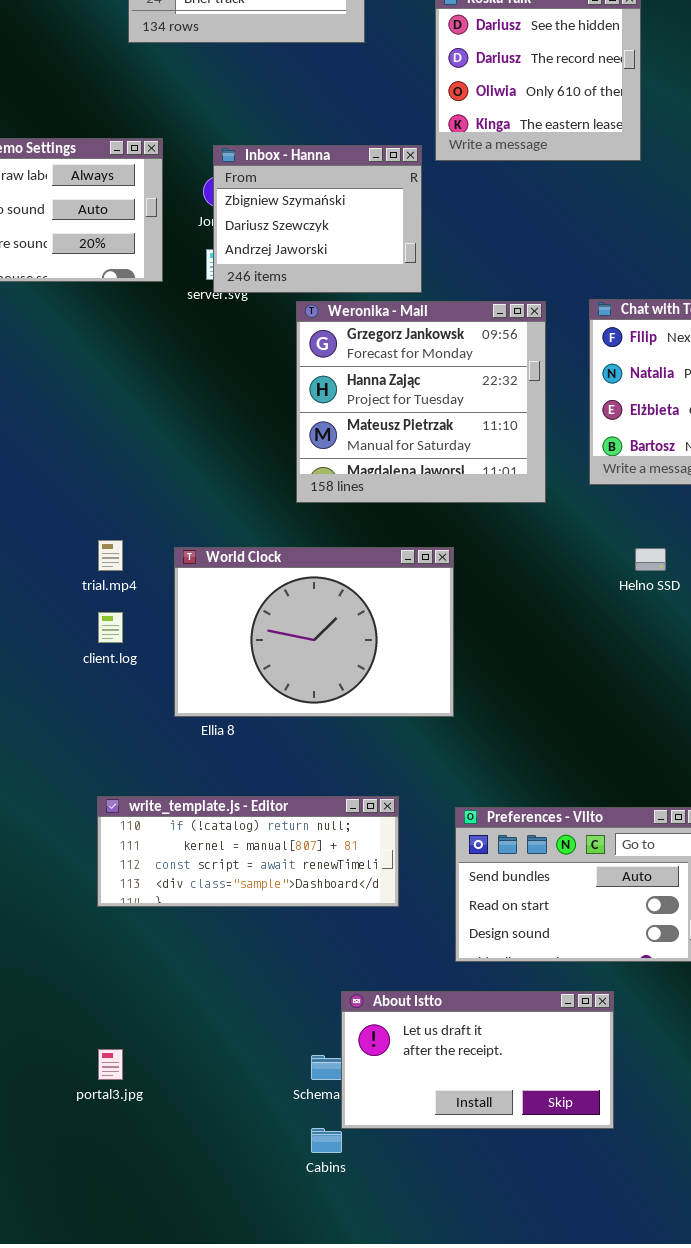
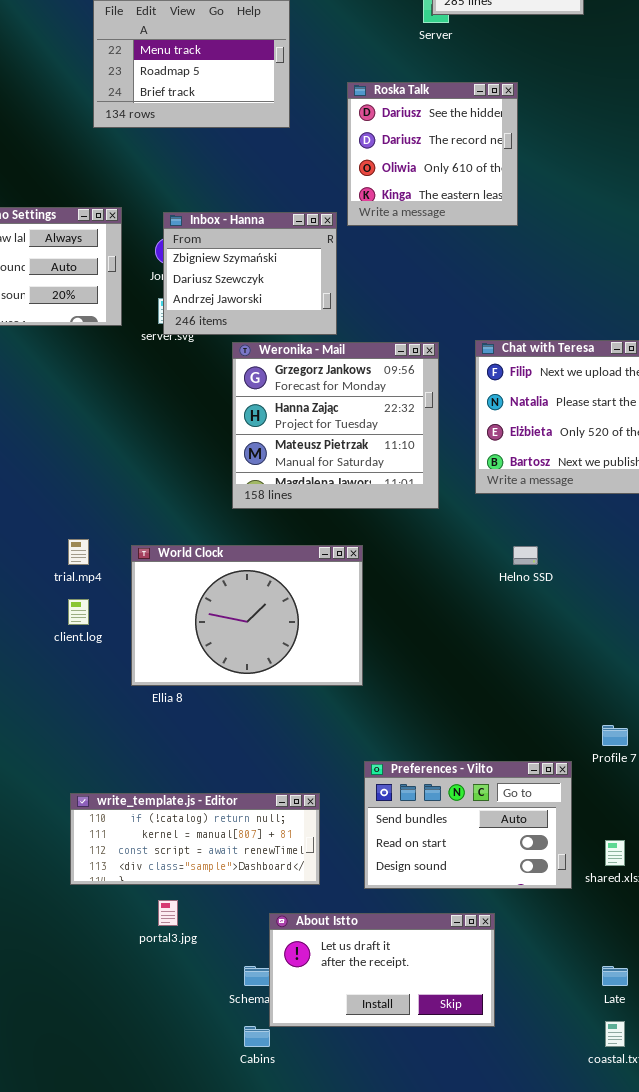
write_template.js - Editor: [97,796,399,907] -> [70,793,320,885], moved
portal3.jpg: [98,1049,123,1080] -> [158,900,178,926], moved

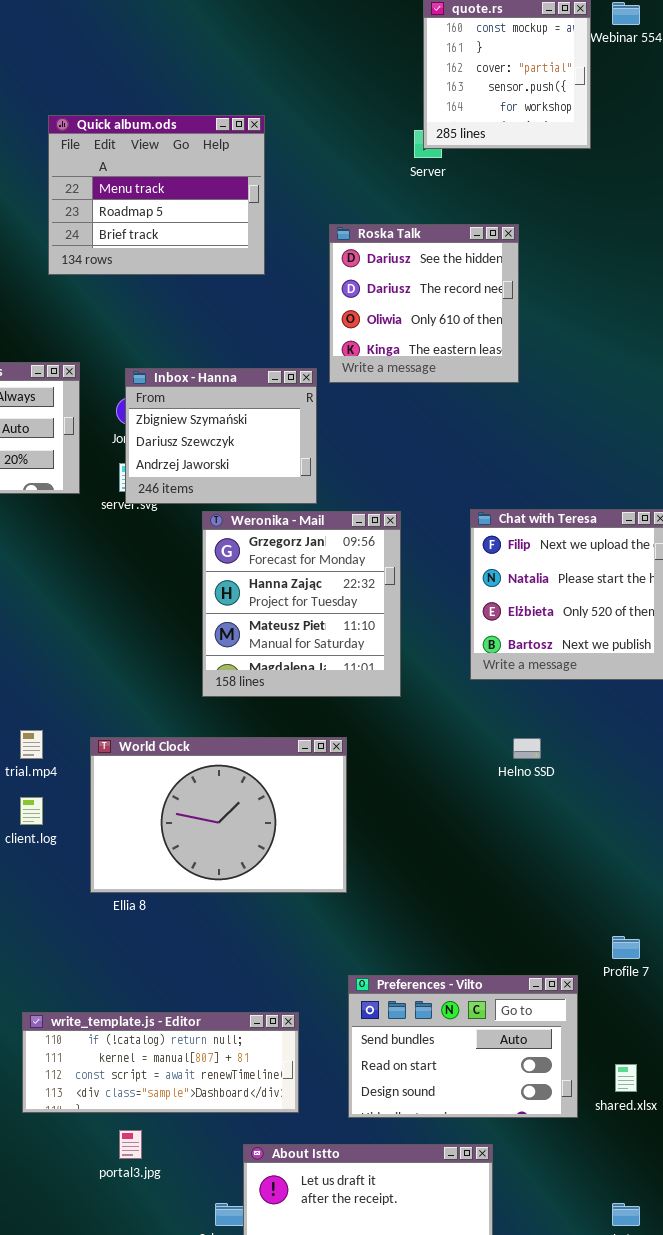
Weronika - Mail: [232,342,439,509] -> [202,511,401,697], resized

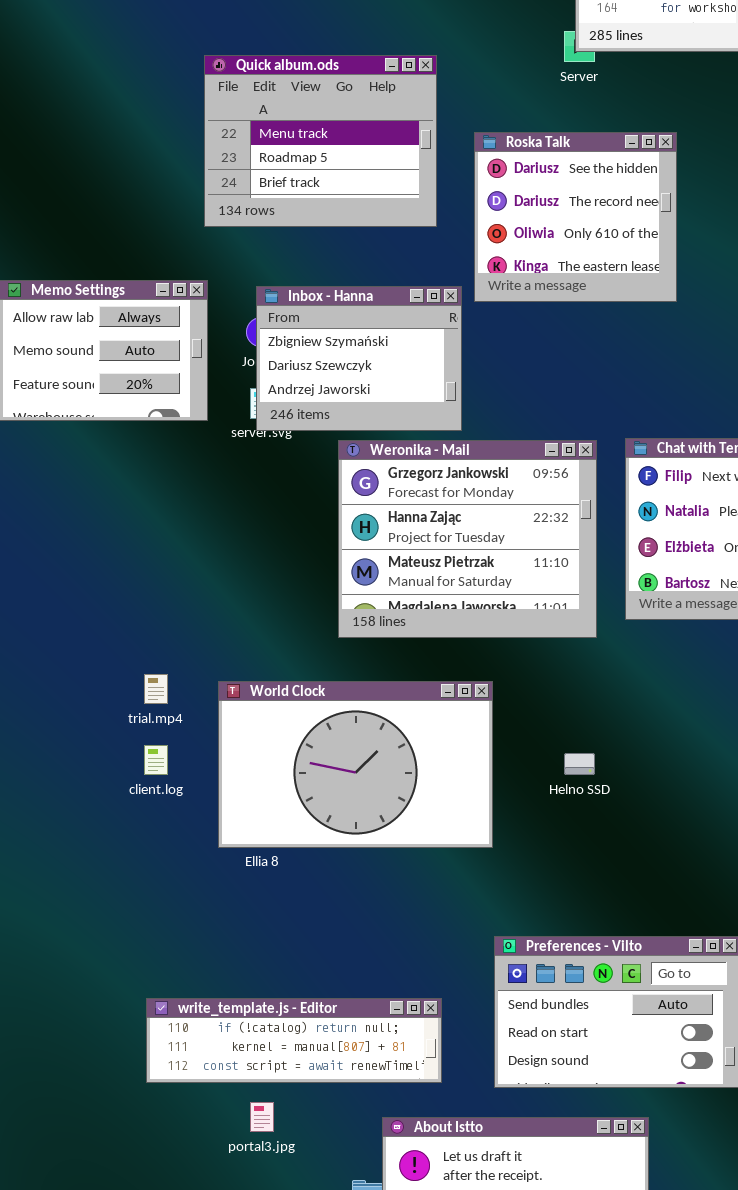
Quick album.ods: [48,115,265,275] -> [204,55,437,227], moved
Weronika - Mail: [202,511,401,697] -> [338,440,597,638], resized
Helno SSD: [513,738,541,759] -> [564,753,595,775], moved
write_template.js - Editor: [22,1012,299,1113] -> [146,998,442,1083], resized

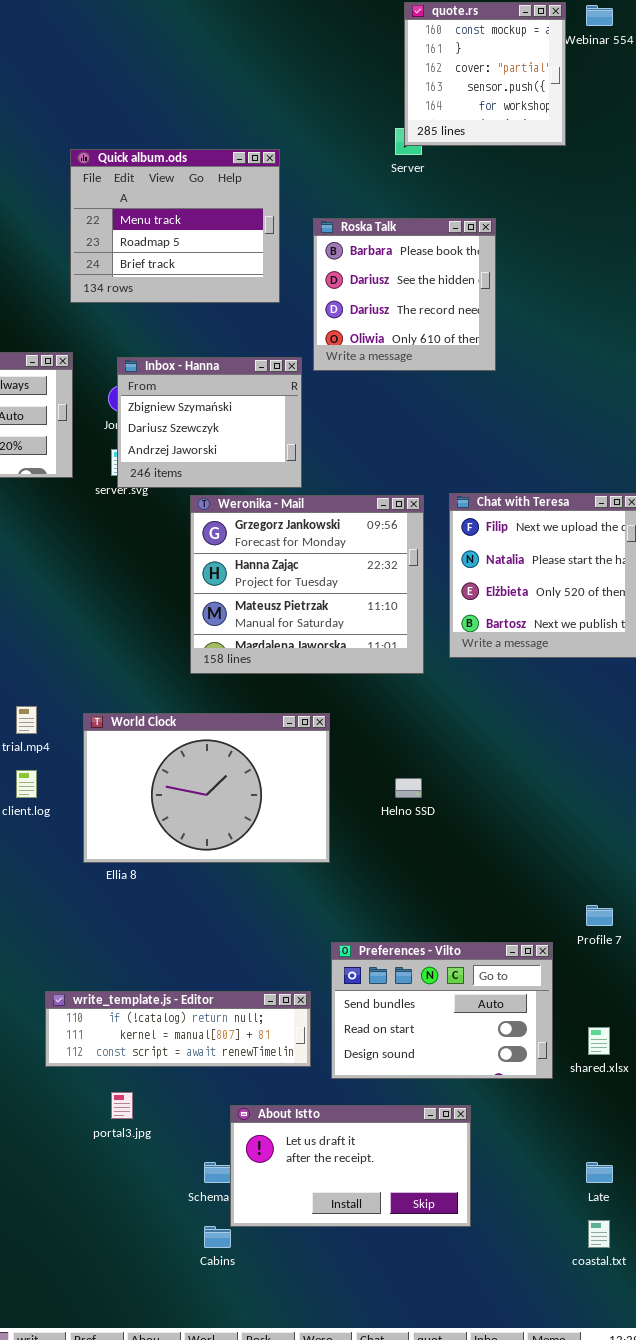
Roska Talk: [474,132,677,302] -> [313,218,496,371], scrolled up 1 row
write_template.js - Editor: [146,998,442,1083] -> [45,991,311,1067], moved

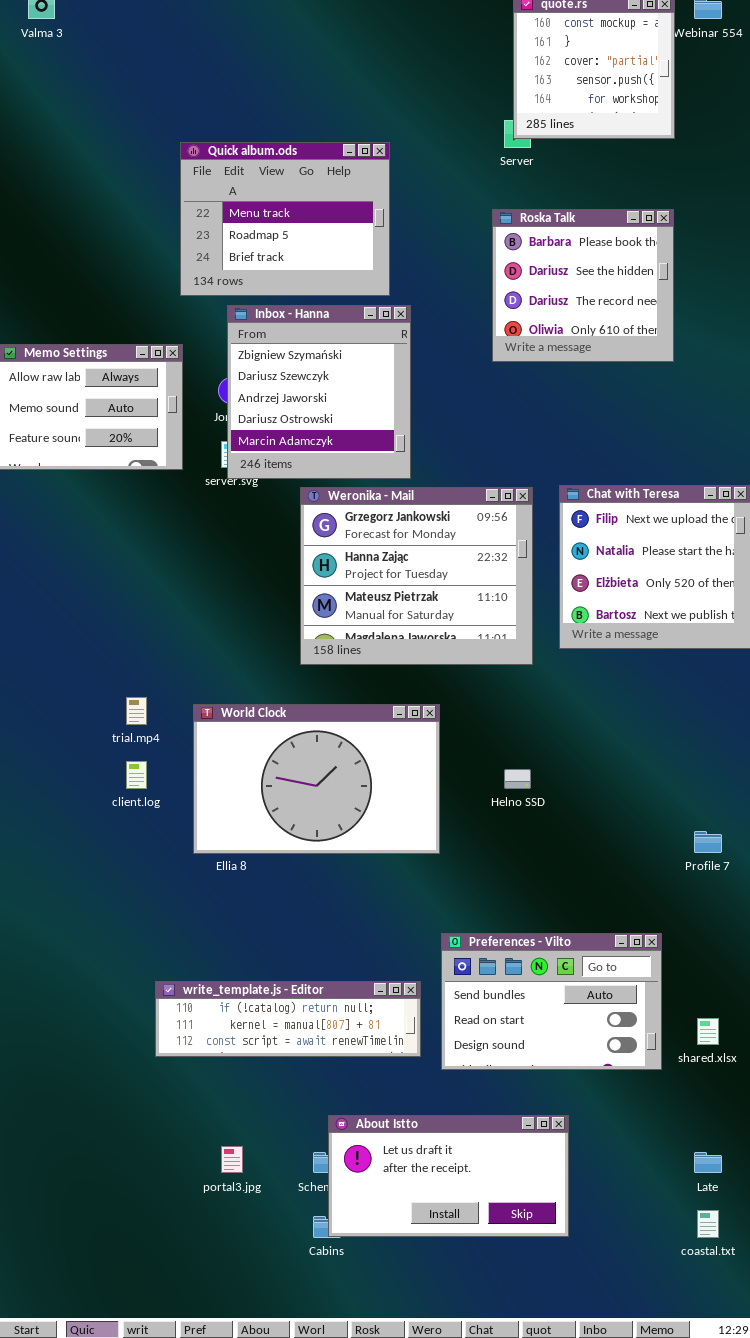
Roska Talk: [313,218,496,371] -> [492,209,674,362], moved
Inbox - Hanna: [117,357,302,488] -> [227,305,411,479], resized
Profile 7: [586,905,613,926] -> [694,831,722,853], moved
portal3.jpg: [111,1092,133,1119] -> [221,1146,243,1173], moved
About Istto: [230,1105,471,1227] -> [328,1115,569,1237], moved

